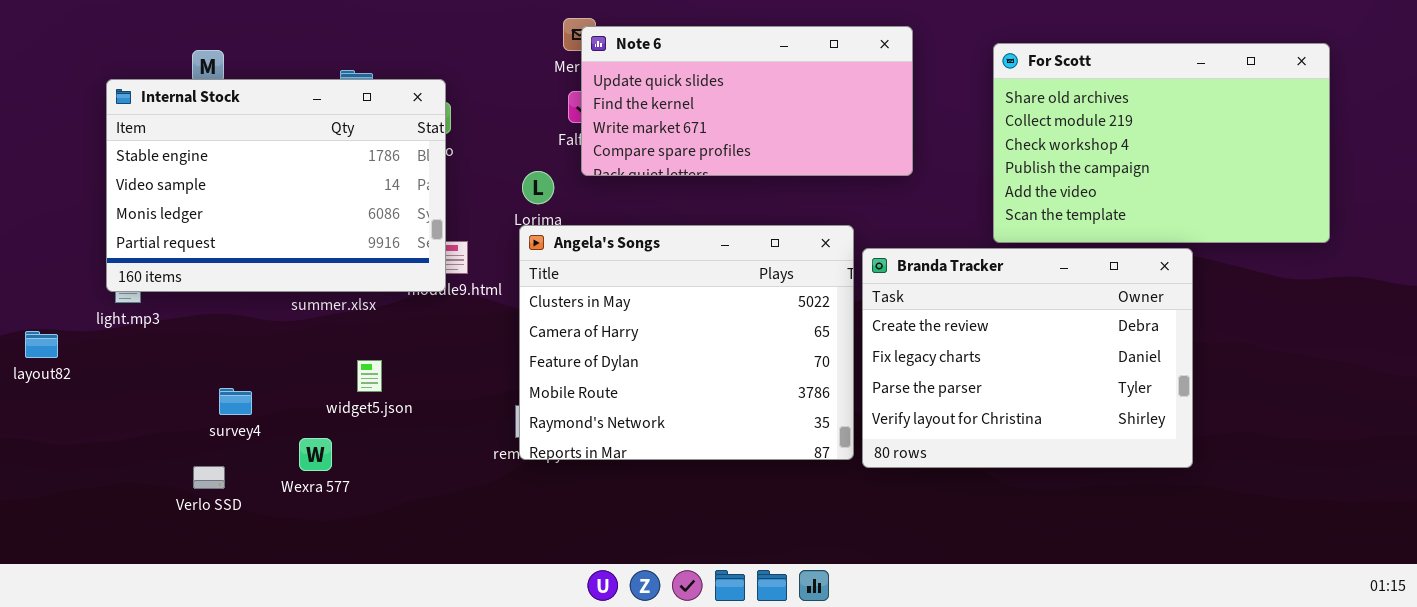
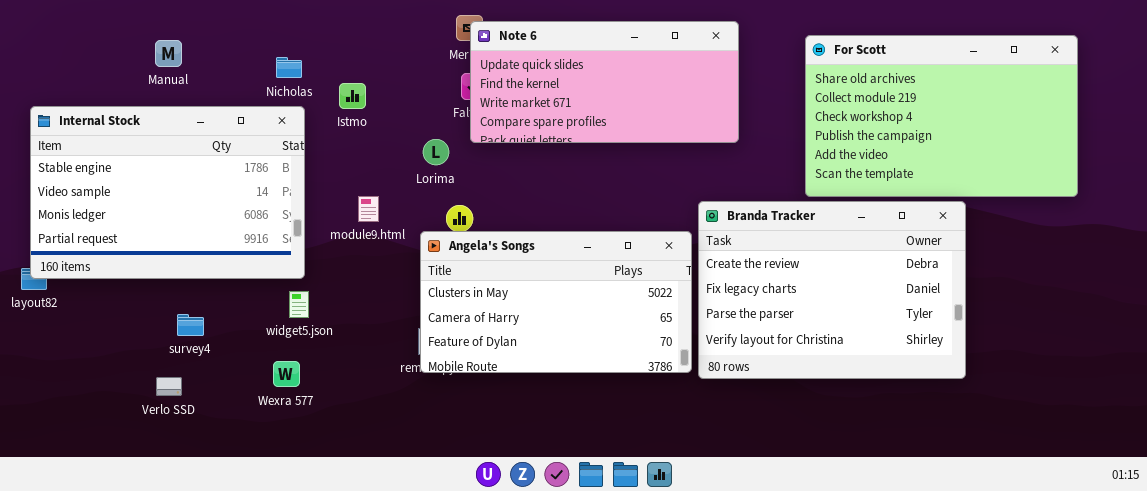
Internal Stock: [106,79,446,292] -> [30,106,305,279], moved
Angela's Songs: [519,225,854,460] -> [420,231,692,373], resized
Wexra 577: [299,438,332,471] -> [273,361,300,387], moved

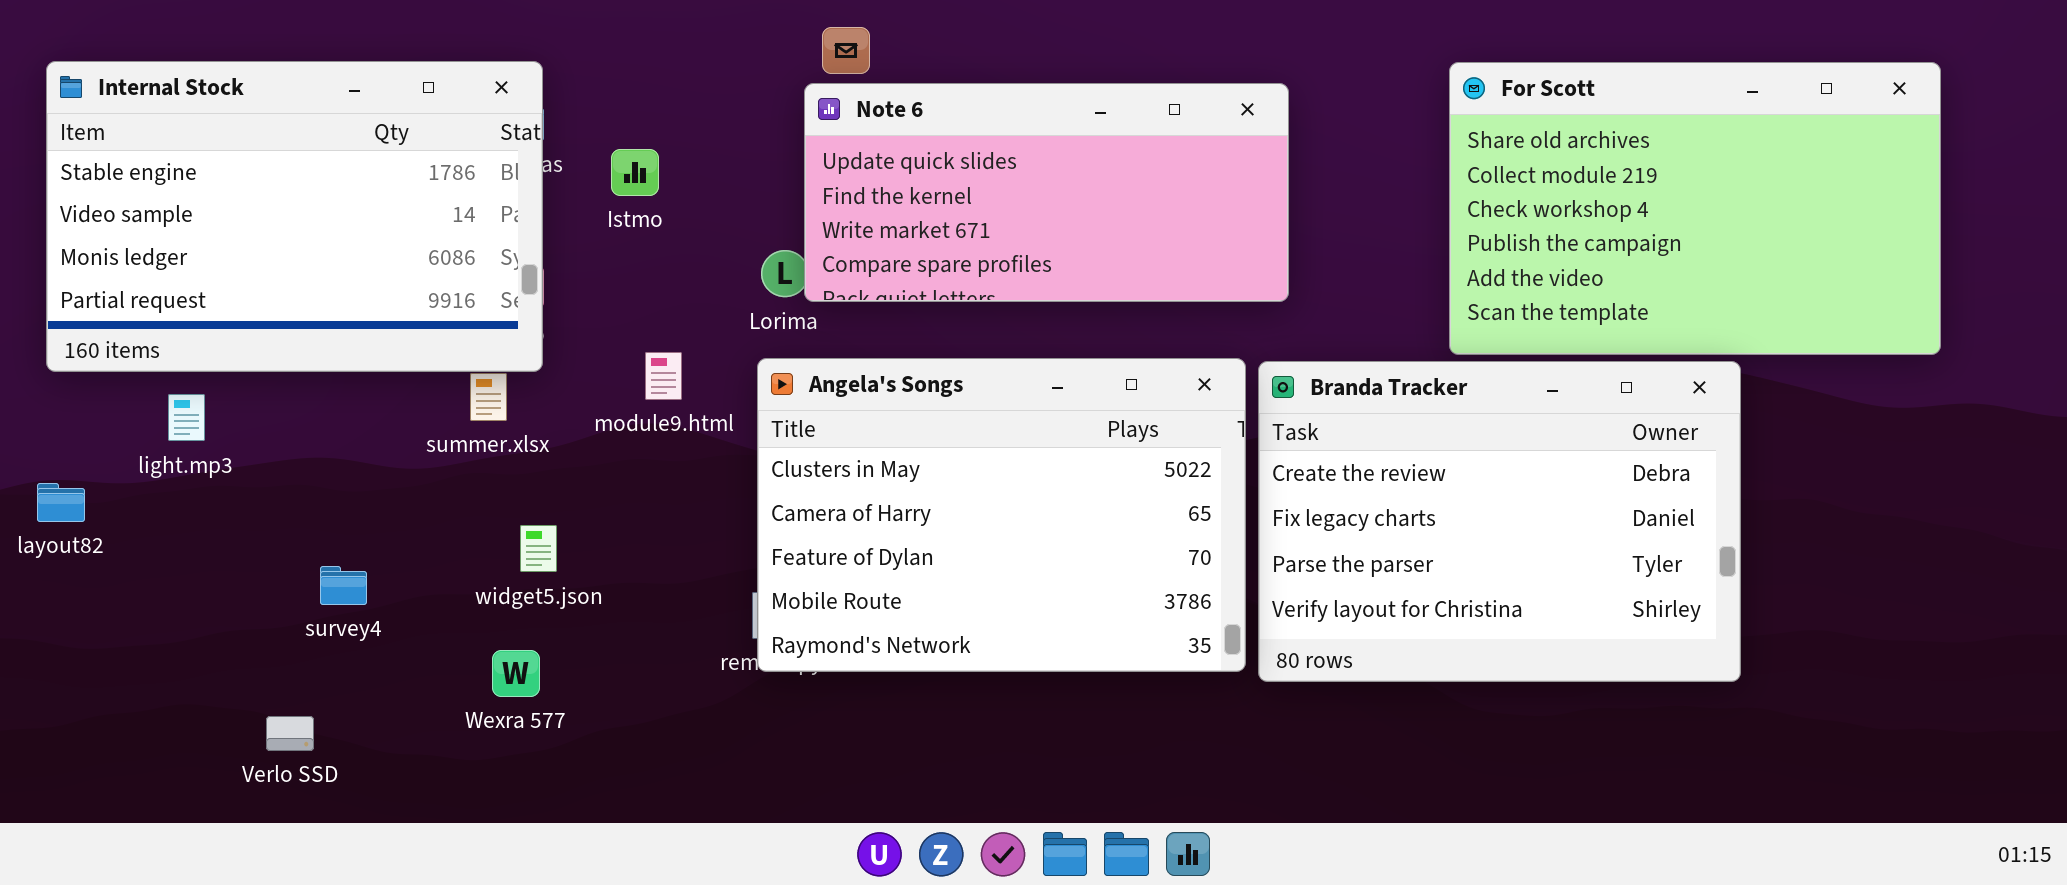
Note 6: [470,21,739,143] -> [804,83,1289,302], moved
Internal Stock: [30,106,305,279] -> [46,61,543,372], moved
Angela's Songs: [420,231,692,373] -> [757,358,1246,672], resized
Verlo SSD: [156,377,182,396] -> [266,716,314,751], moved

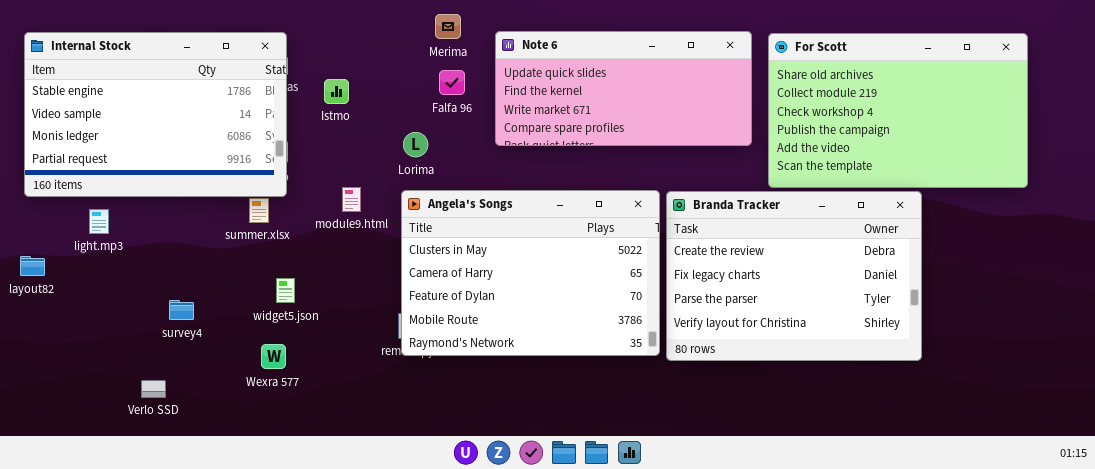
Note 6: [804,83,1289,302] -> [495,31,752,146], moved

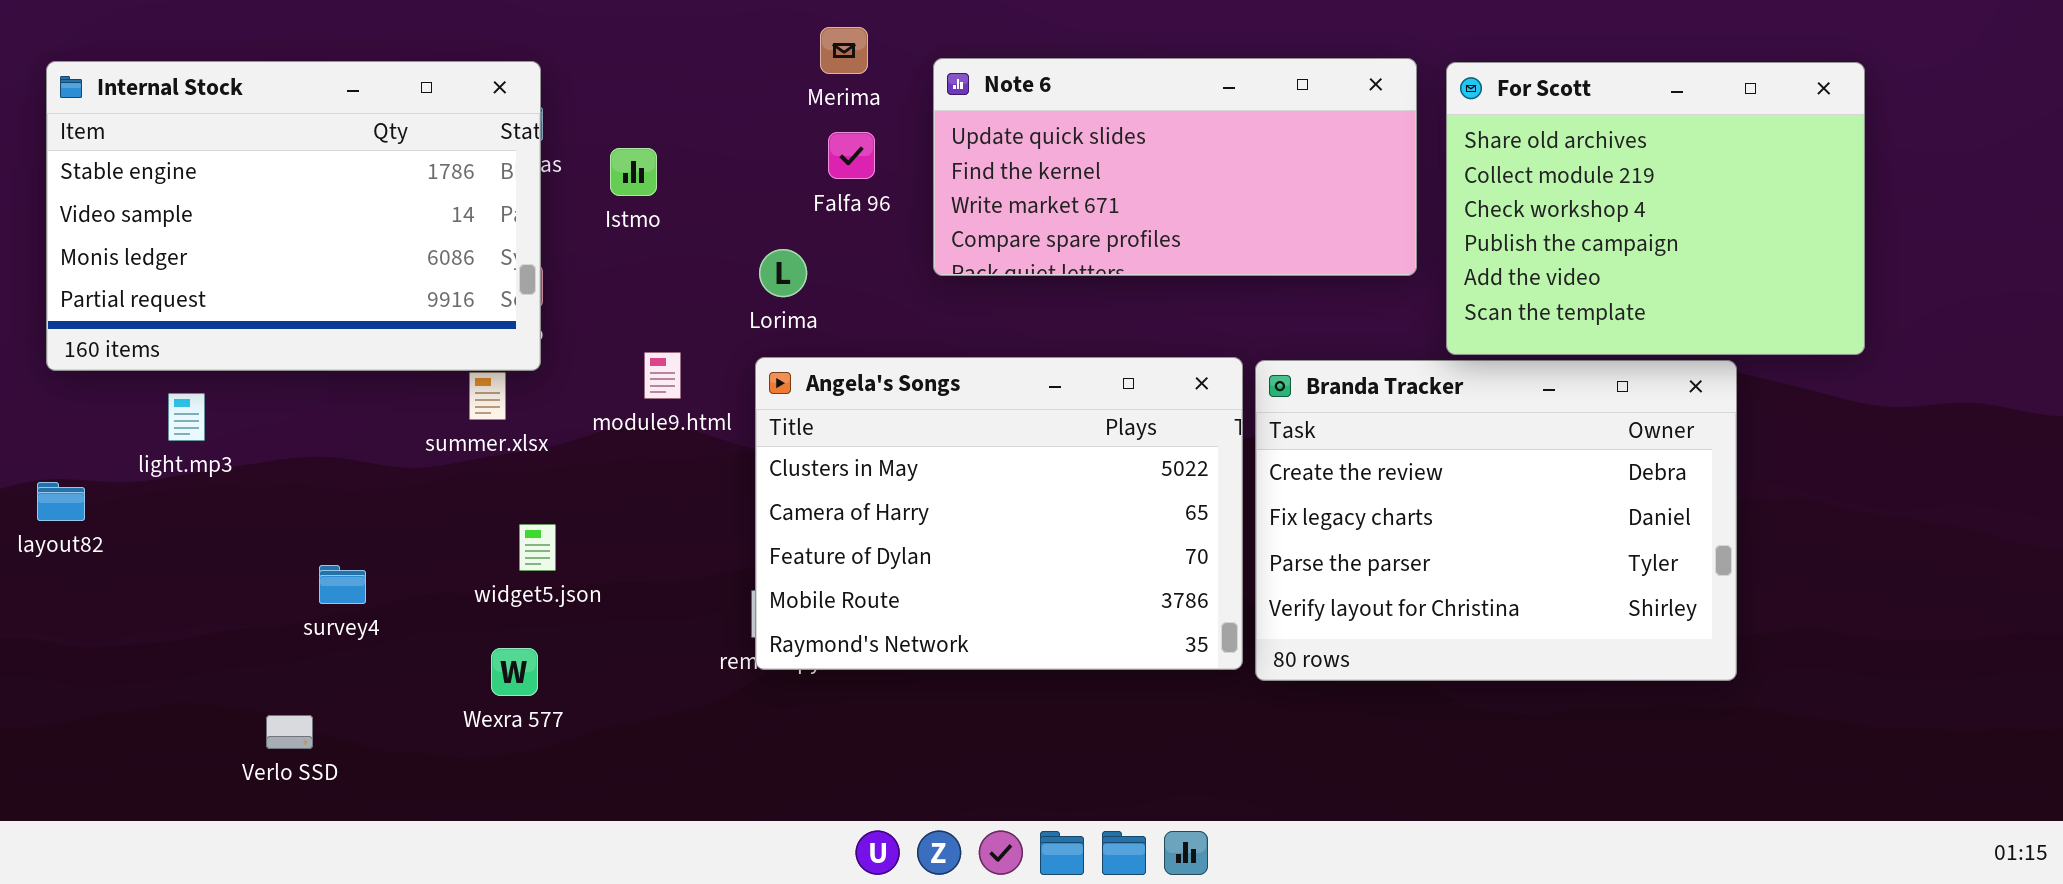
For Scott: [768,33,1028,188] -> [1446,62,1865,355], resized

